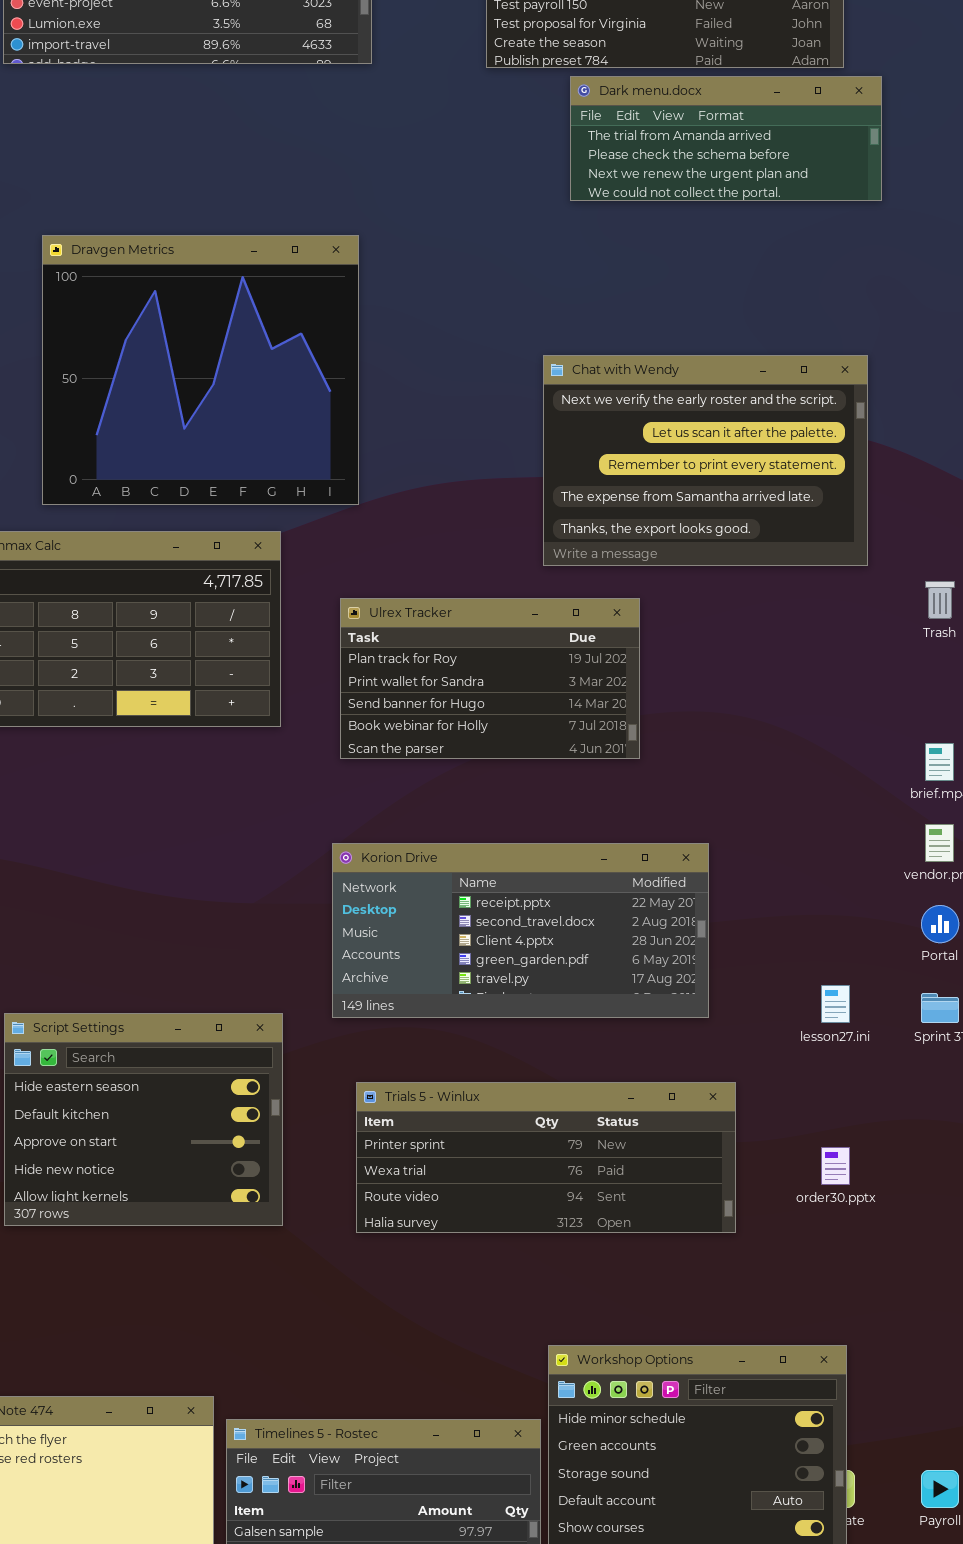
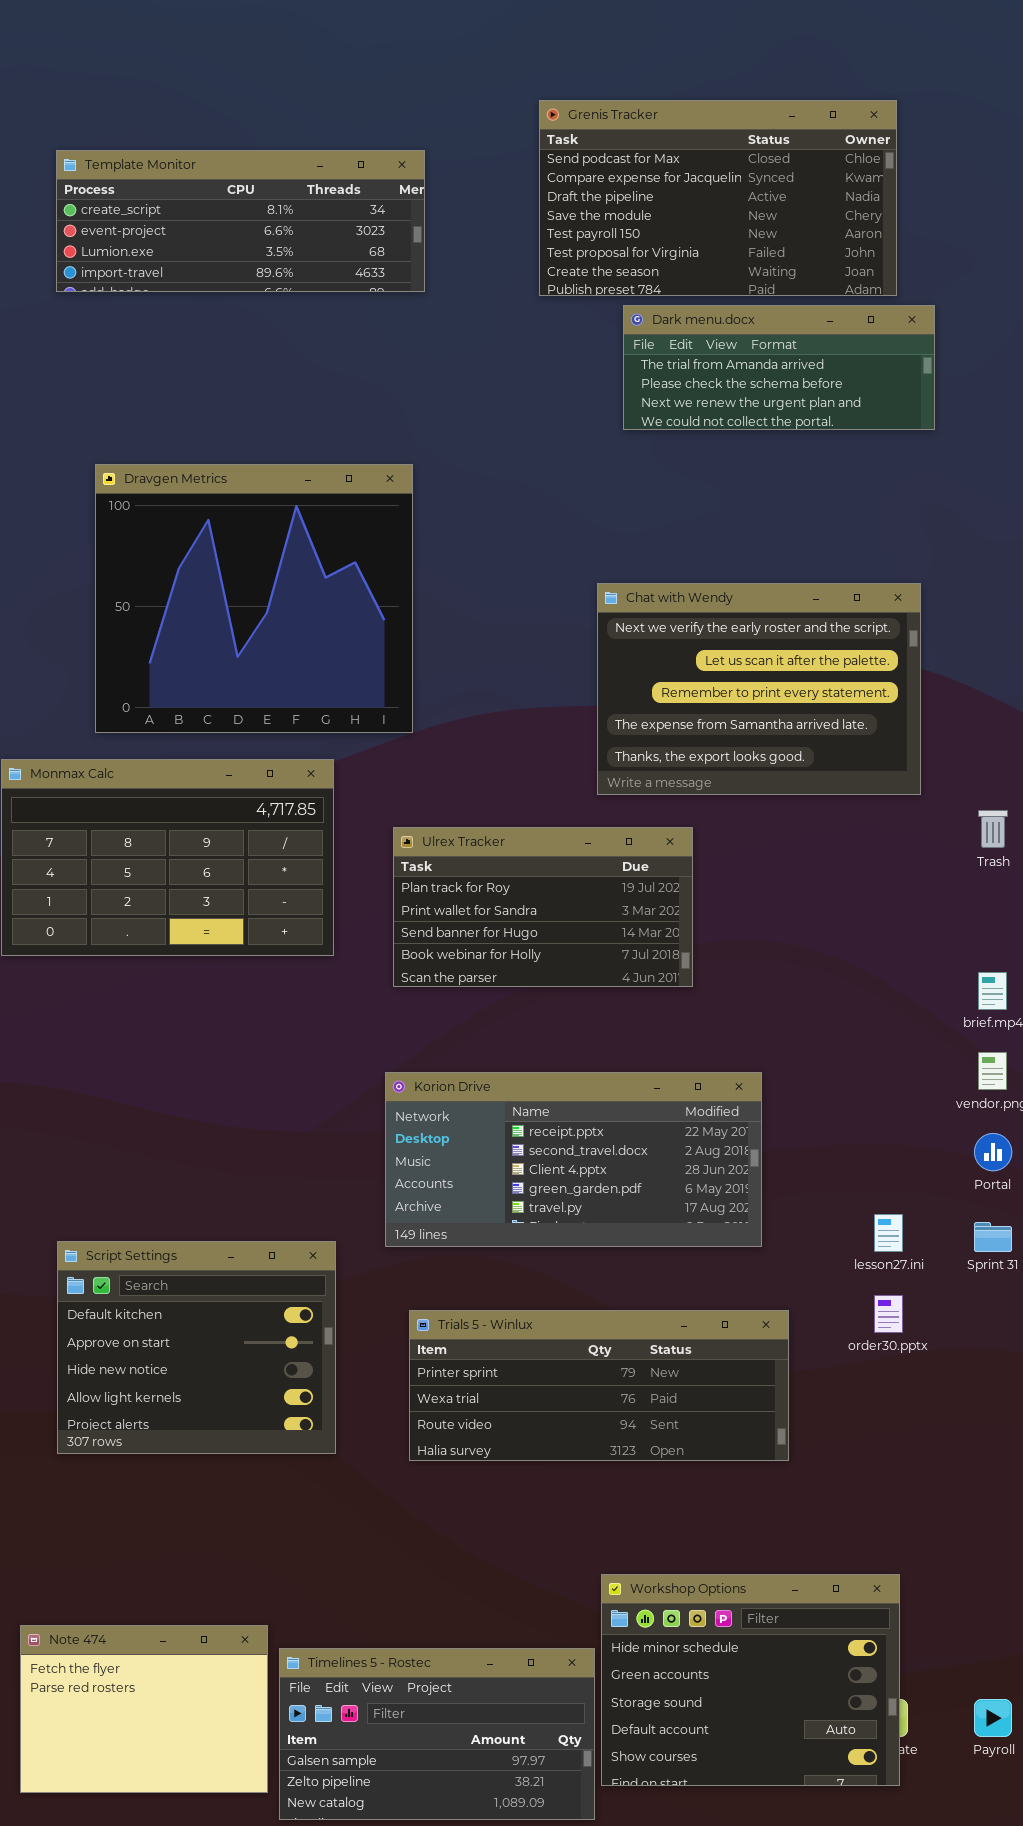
Script Settings: [4,1013,283,1226] -> [57,1241,336,1454], scrolled down 1 row
order30.pptx: [821,1147,850,1185] -> [874,1295,903,1333], moved

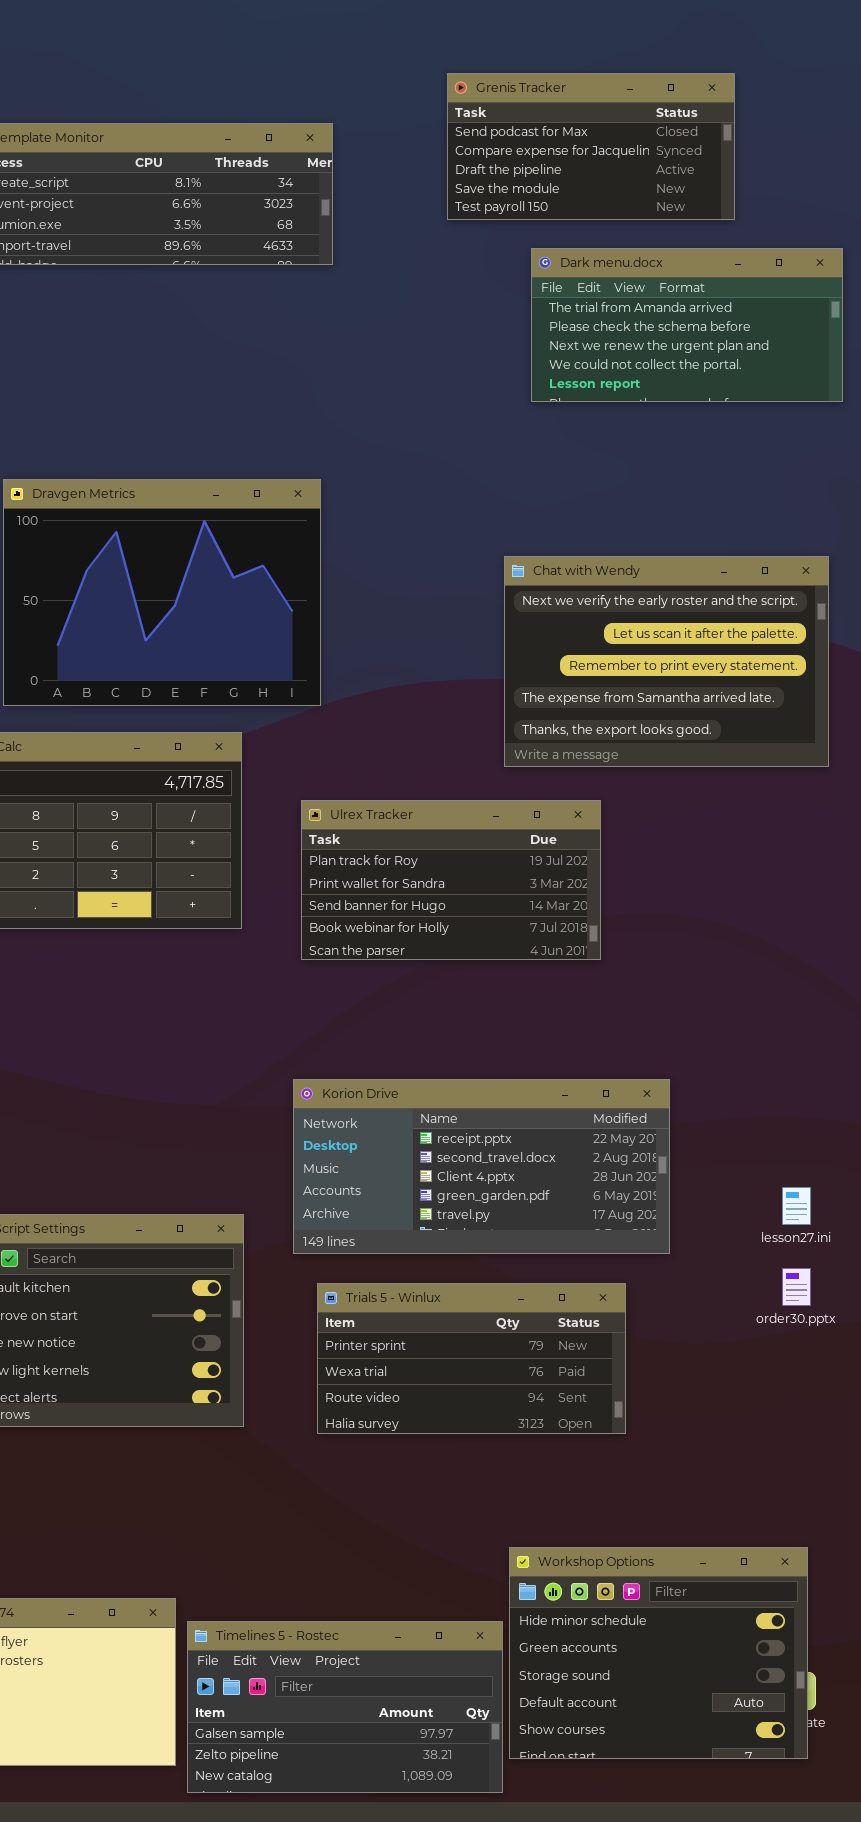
Grenis Tracker: [539,100,897,296] -> [447,73,735,220], resized
Dark menu.docx: [623,305,935,430] -> [531,248,843,402], resized
Dravgen Metrics: [95,464,413,733] -> [3,479,321,706], resized
Korion Drive: [385,1072,762,1247] -> [293,1079,670,1254], moved
Trials 5 - Winlux: [409,1310,789,1461] -> [317,1283,626,1434], resized

